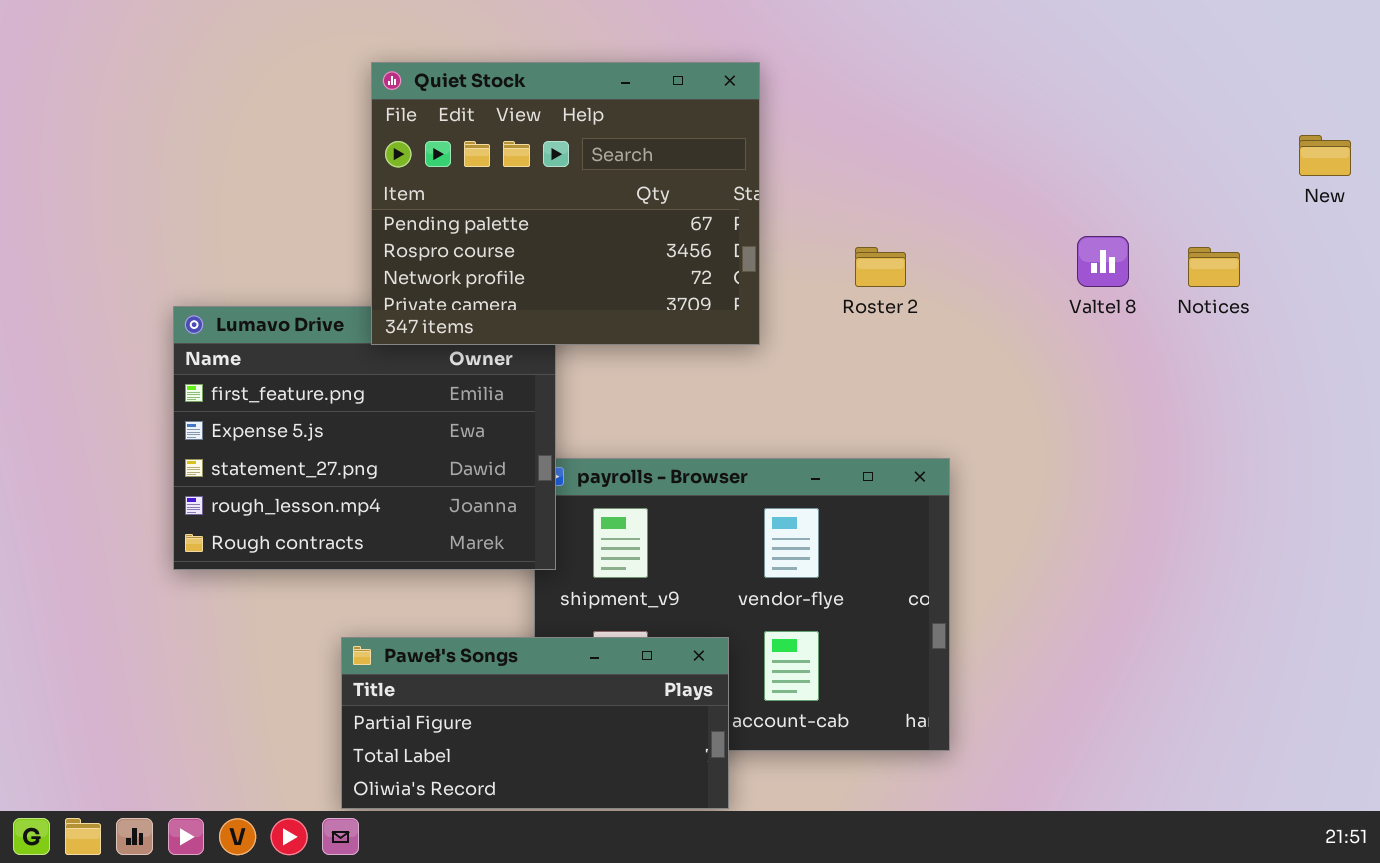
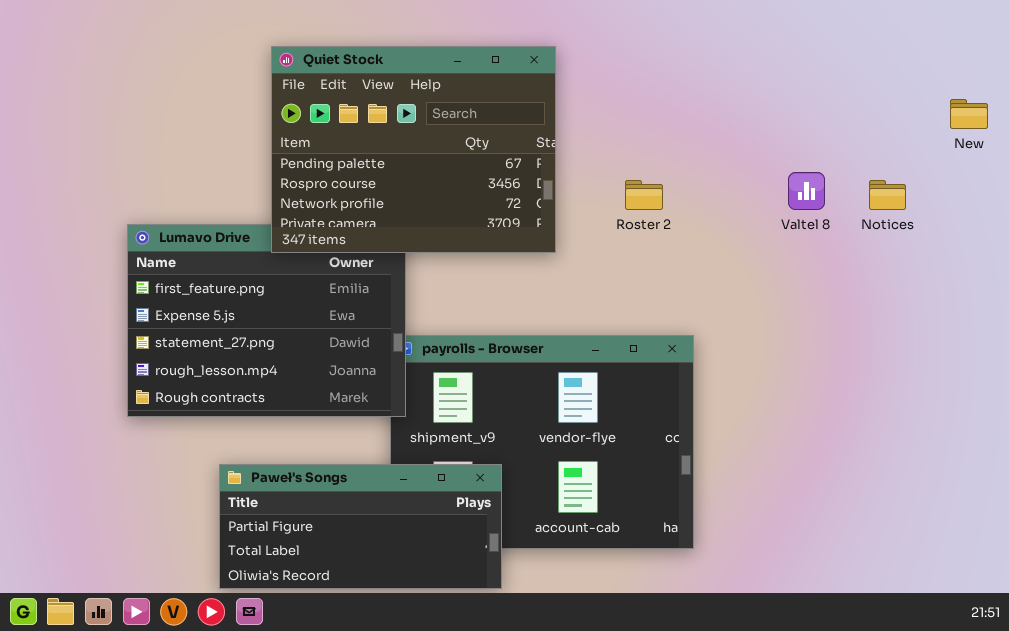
Paweł's Songs: [341,637,729,809] -> [219,464,502,589], moved

